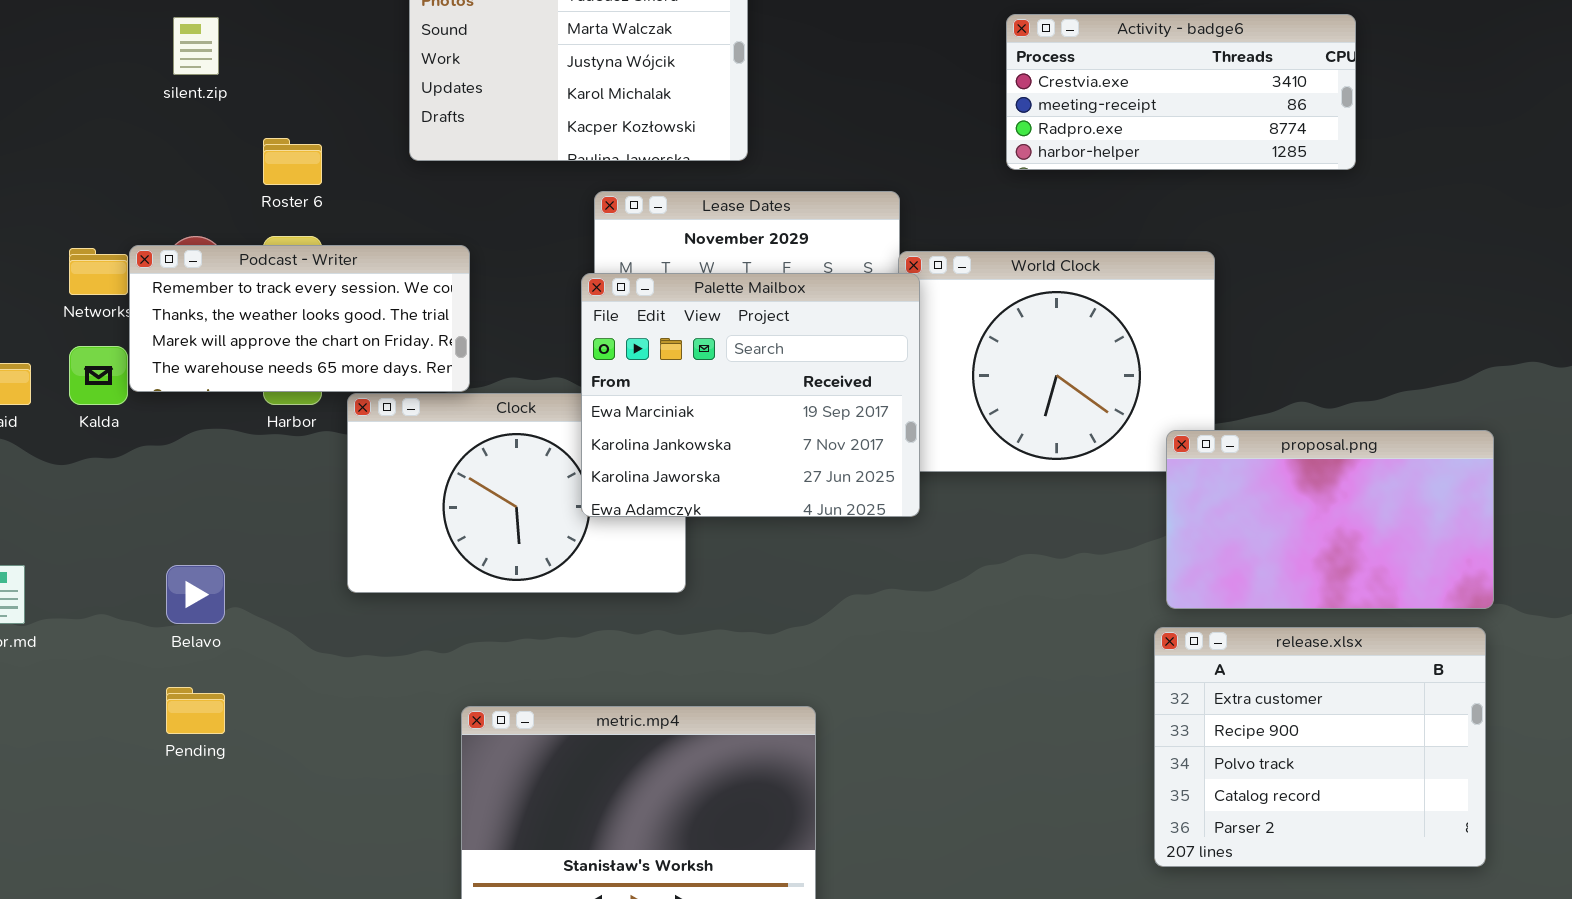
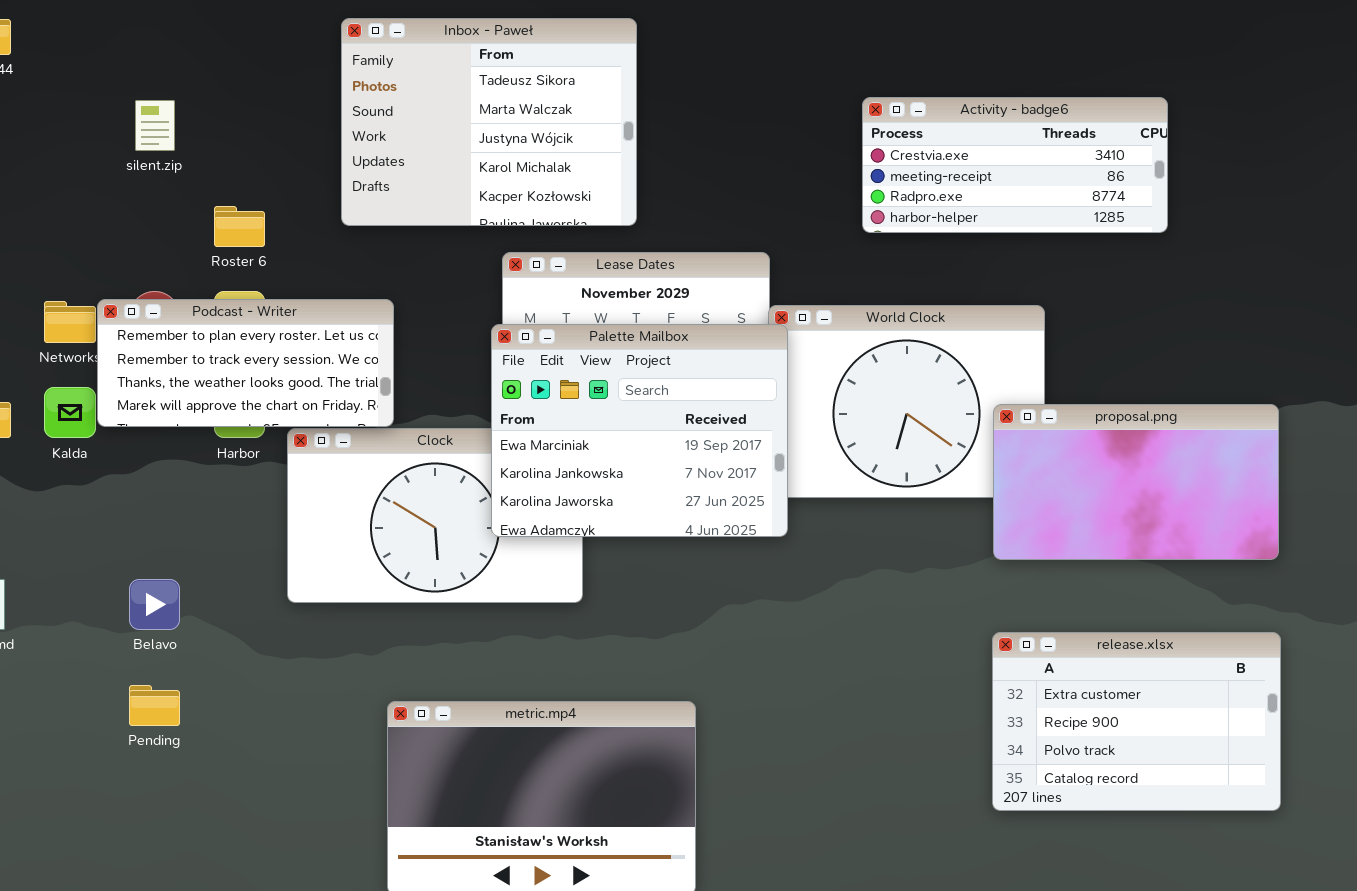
Podcast - Writer: [129,245,470,392] -> [97,299,394,427], scrolled up 1 row
proposal.png: [1166,430,1494,609] -> [993,404,1279,560], moved
release.xlsx: [1154,627,1486,867] -> [992,632,1281,811], resized

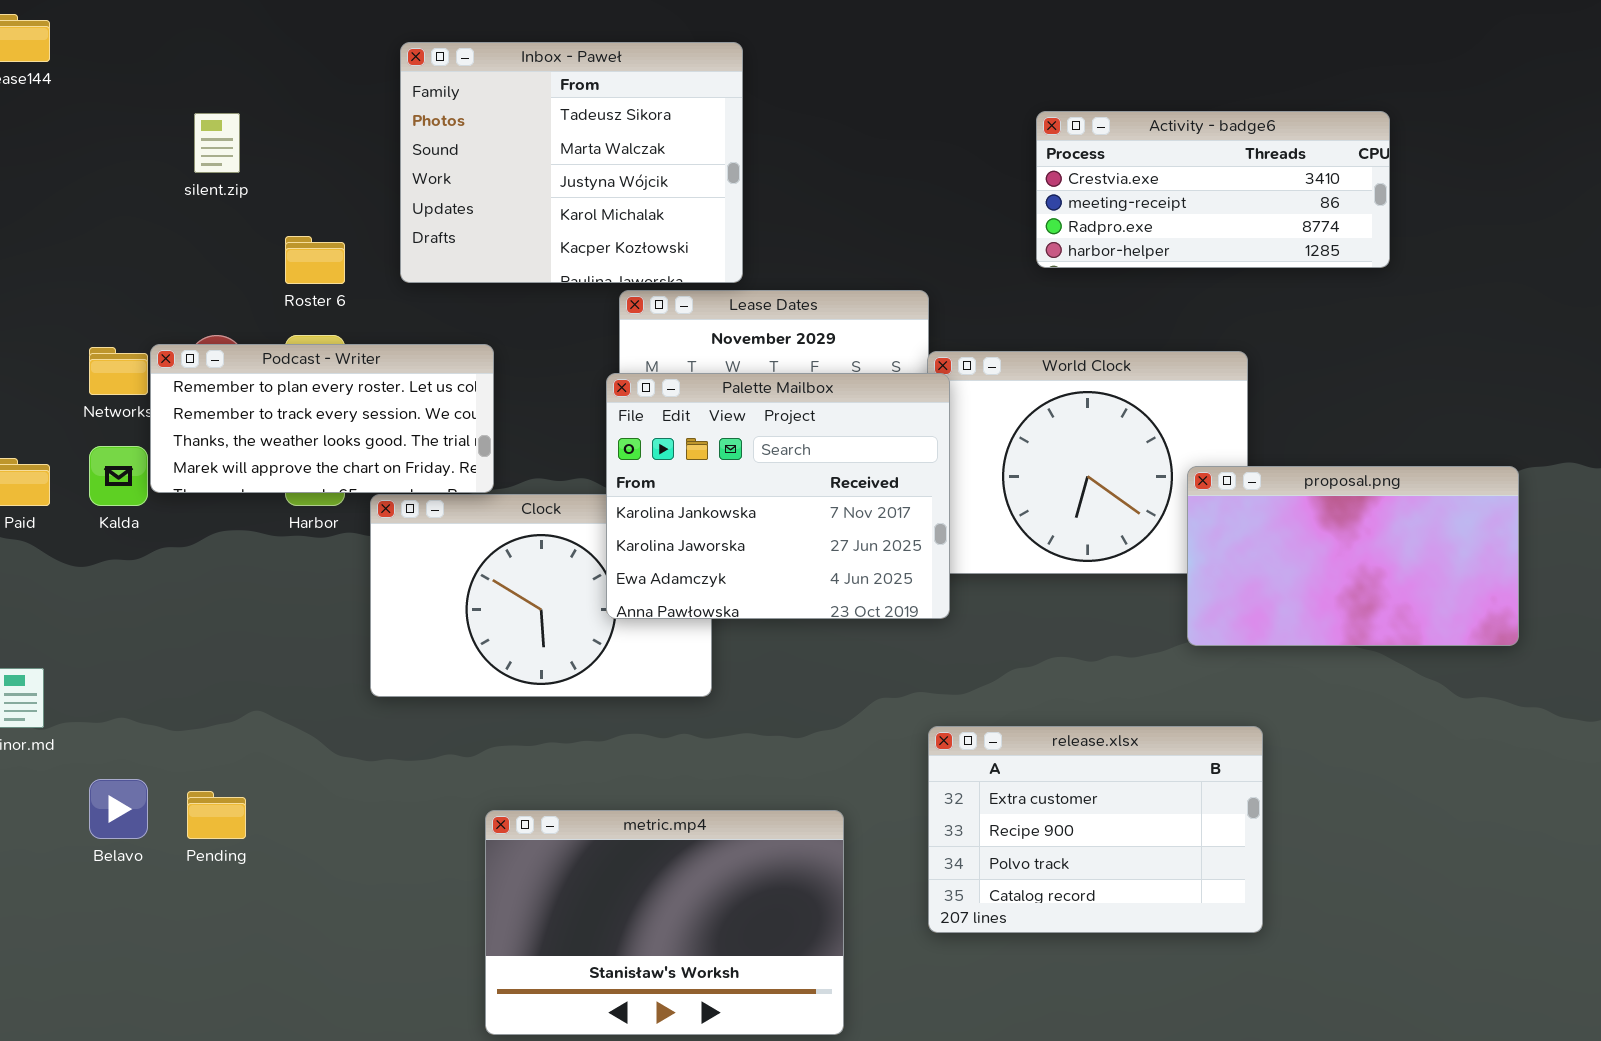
Inbox - Paweł: [341,18,637,226] -> [400,42,743,283], moved
Palette Mailbox: [491,324,788,537] -> [606,373,950,619], scrolled down 1 row
Belavo: [129,579,180,630] -> [89,779,148,839], moved
release.xlsx: [992,632,1281,811] -> [928,726,1263,933], moved

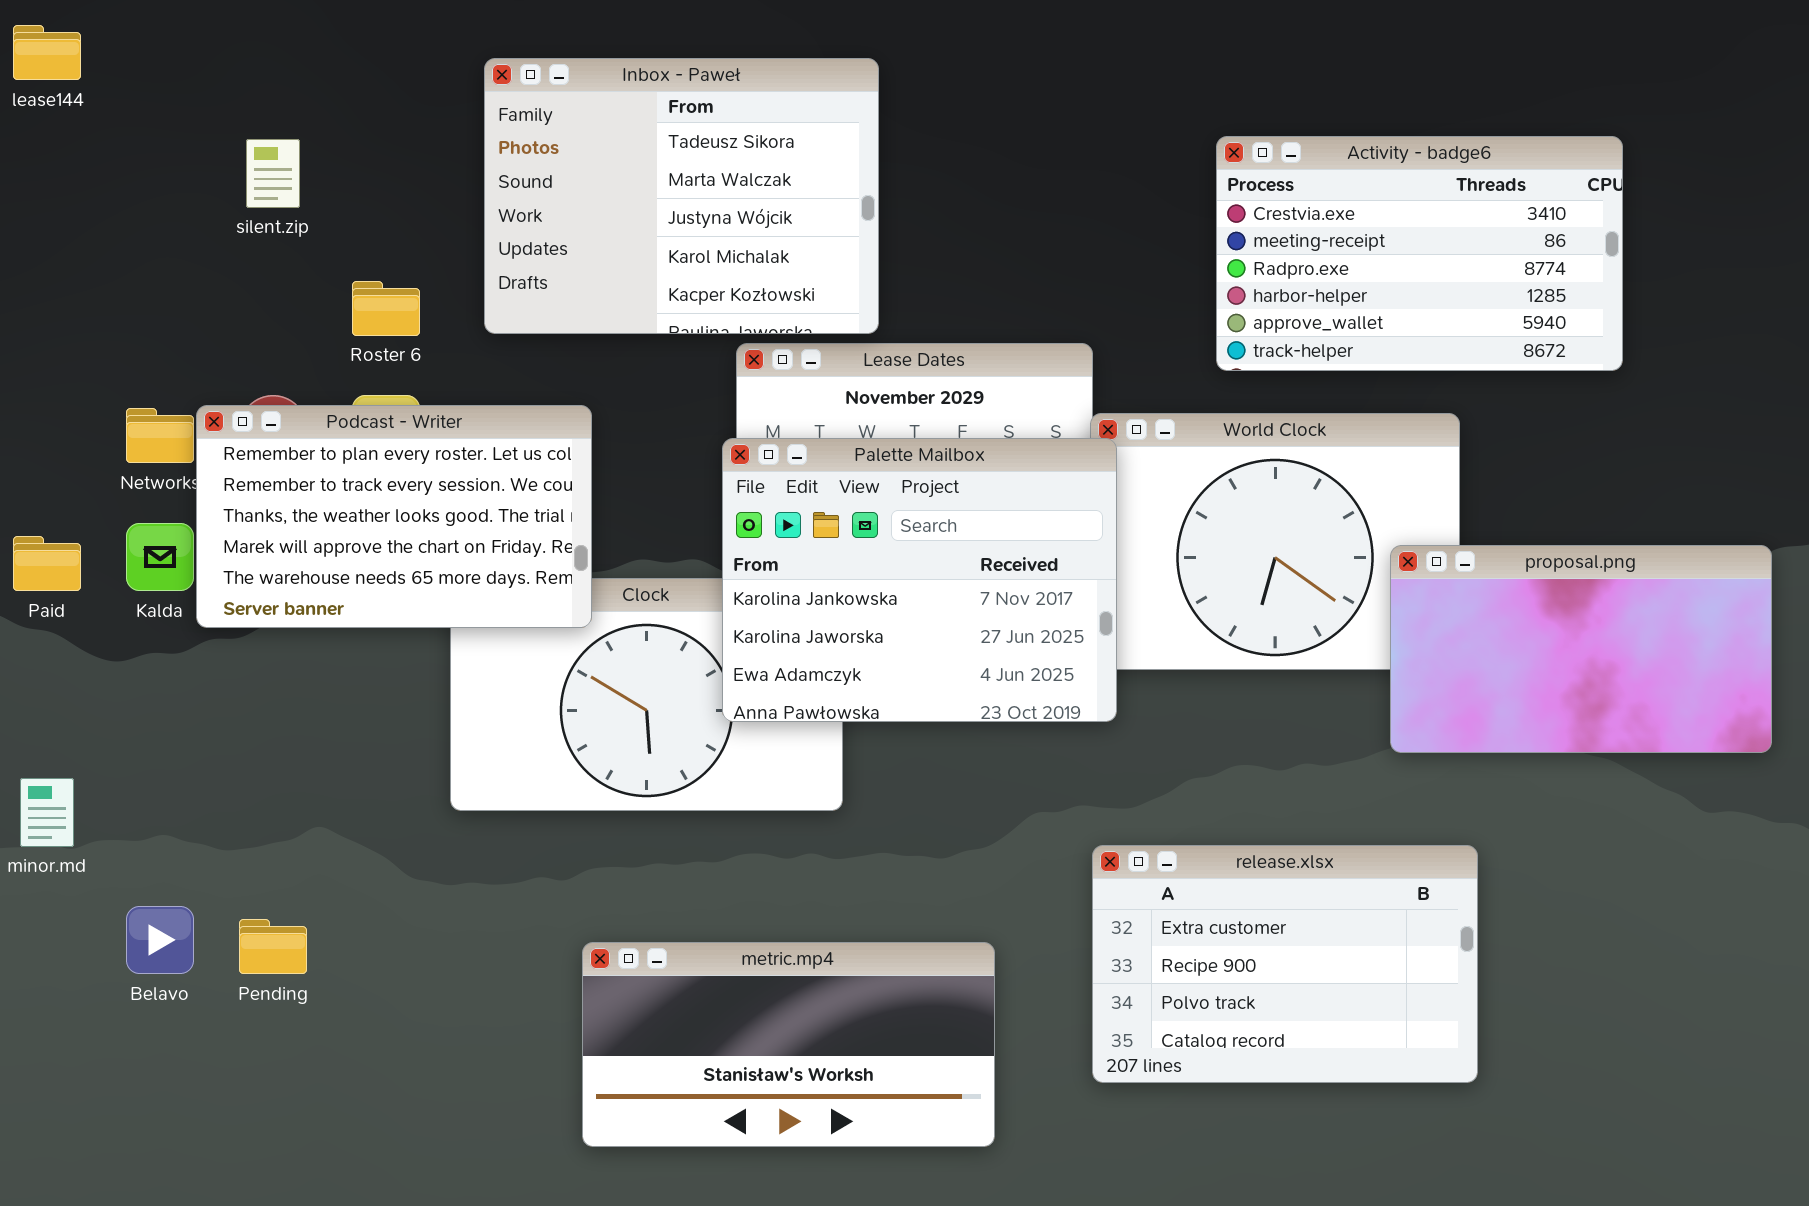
Activity - badge6: [1036,111,1390,268] -> [1216,136,1623,371], resized
Podcast - Writer: [150,344,494,493] -> [196,405,592,628], resized
metric.mp4: [485,810,844,1035] -> [582,942,995,1147], resized

